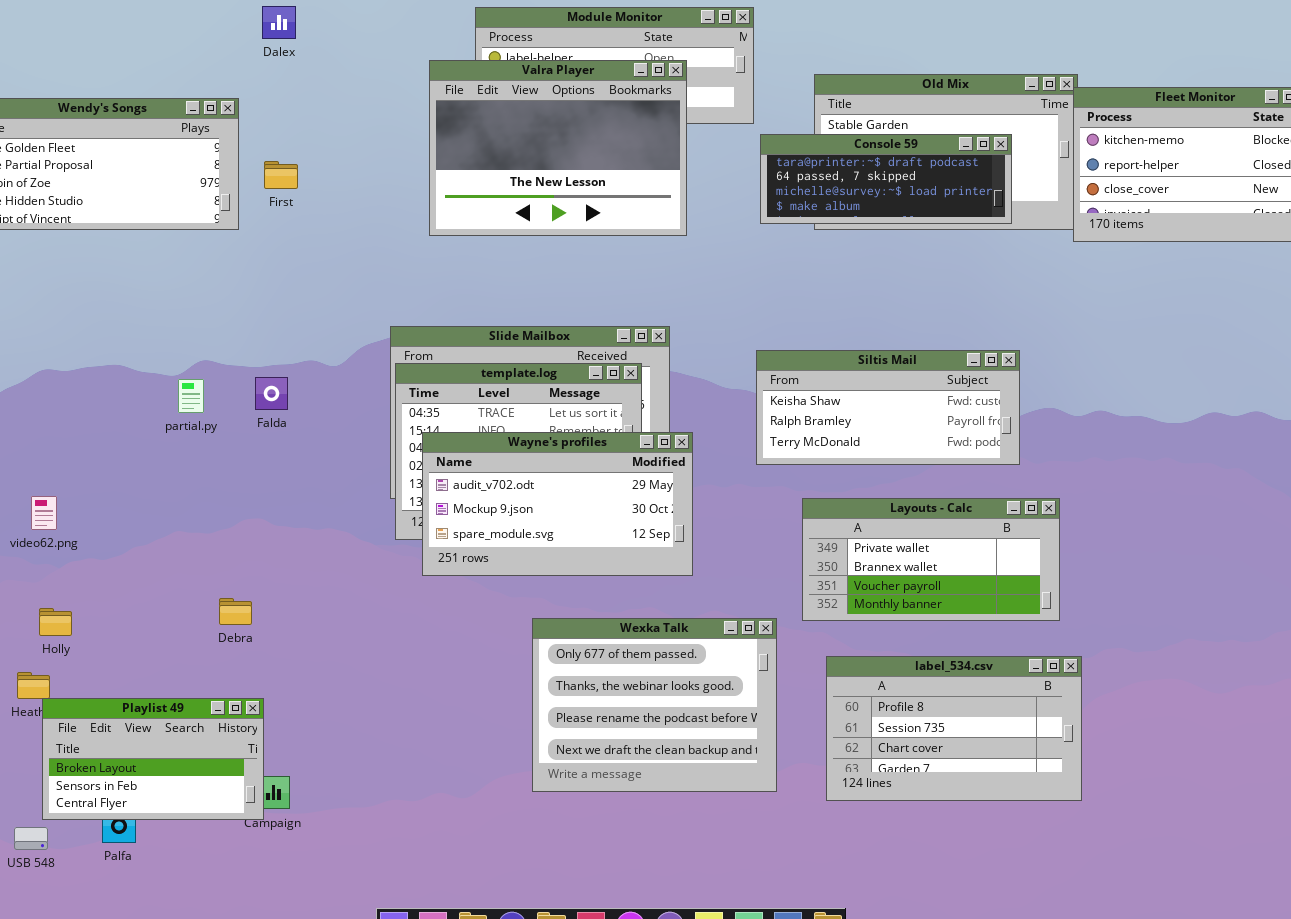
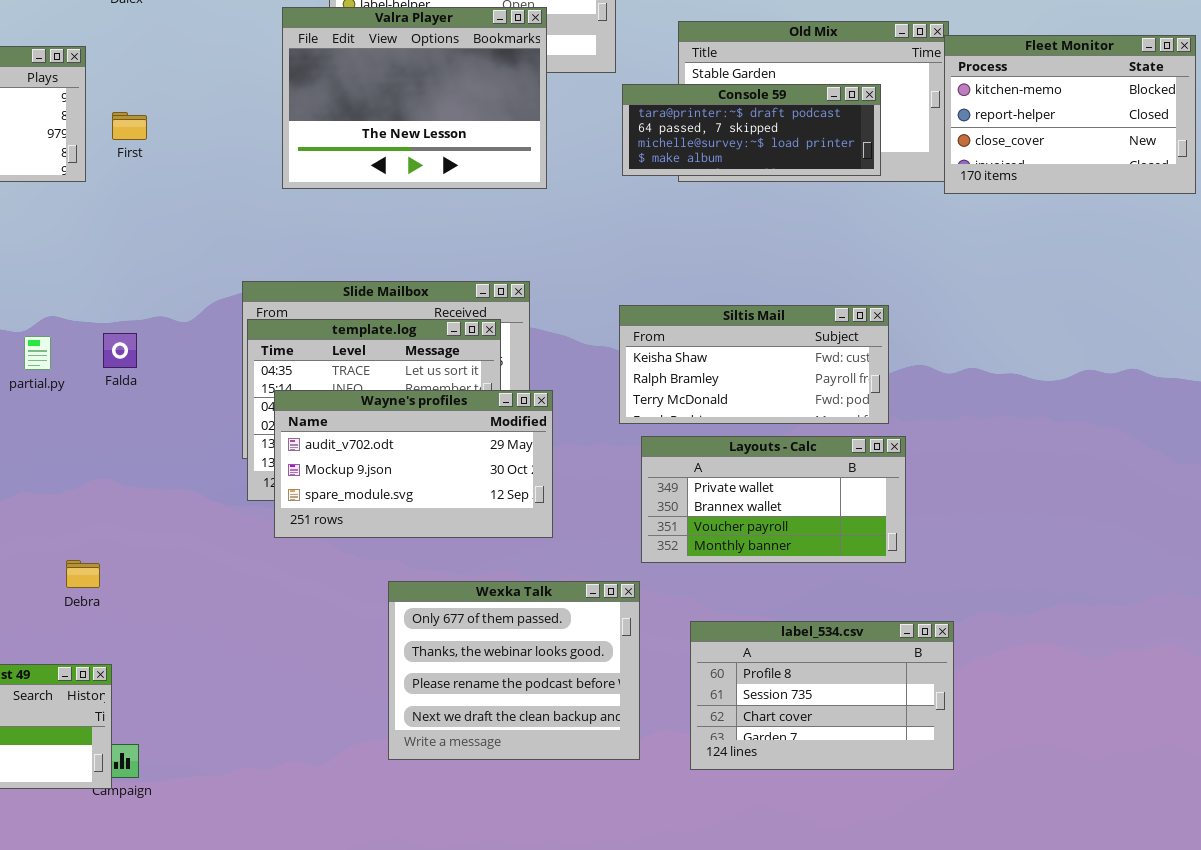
Layouts - Calc: [802,498,1060,621] -> [641,436,906,563], moved

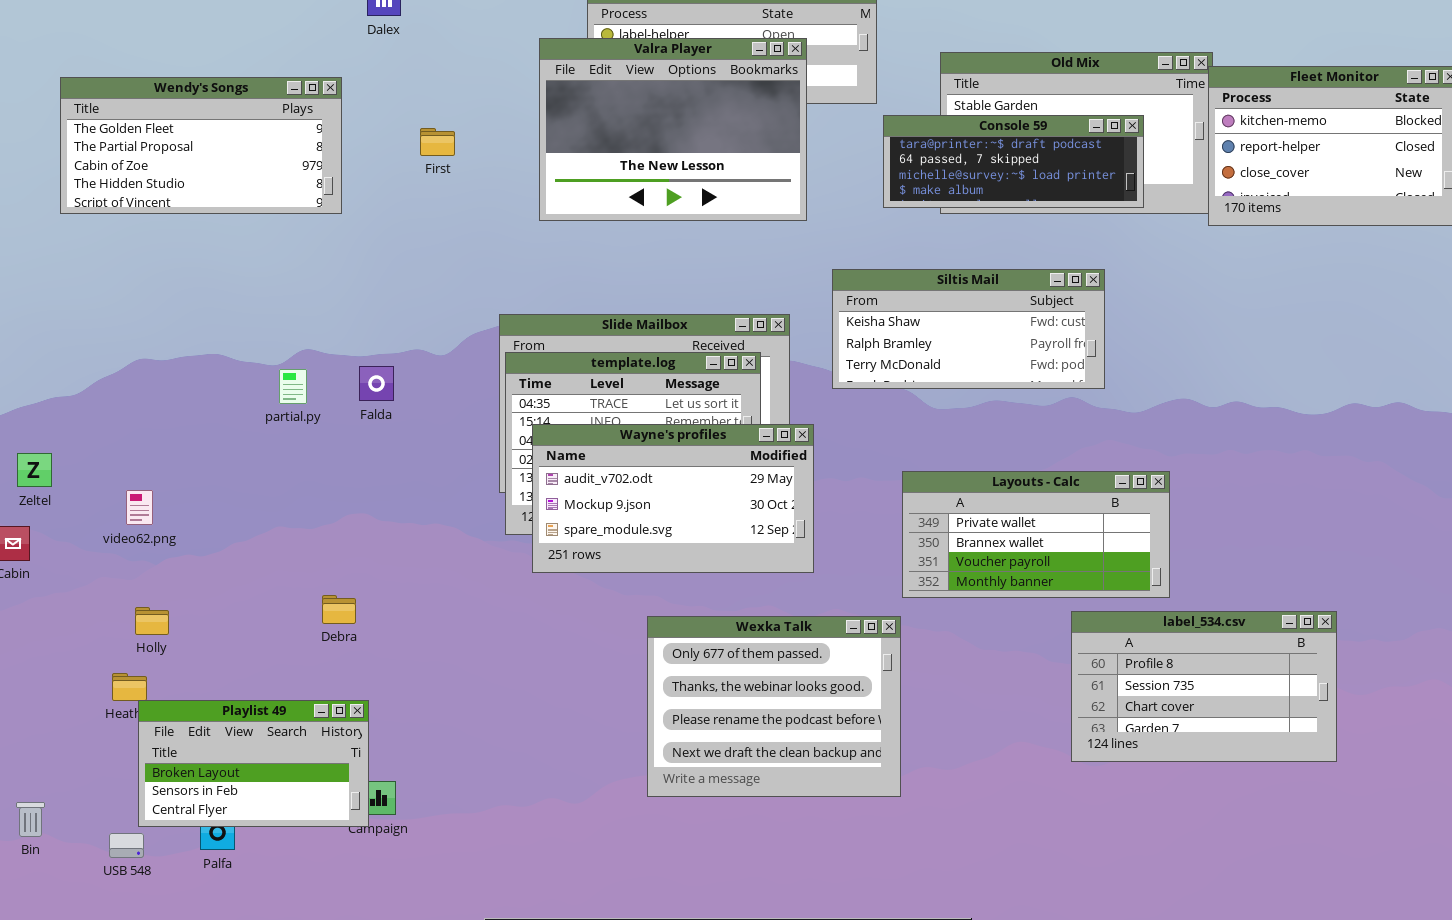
First: [112,112,147,140] -> [420,128,455,156], moved
Siltis Mail: [619,305,889,424] -> [832,269,1105,389], moved
label_534.csv: [690,621,954,770] -> [1071,611,1337,762], moved

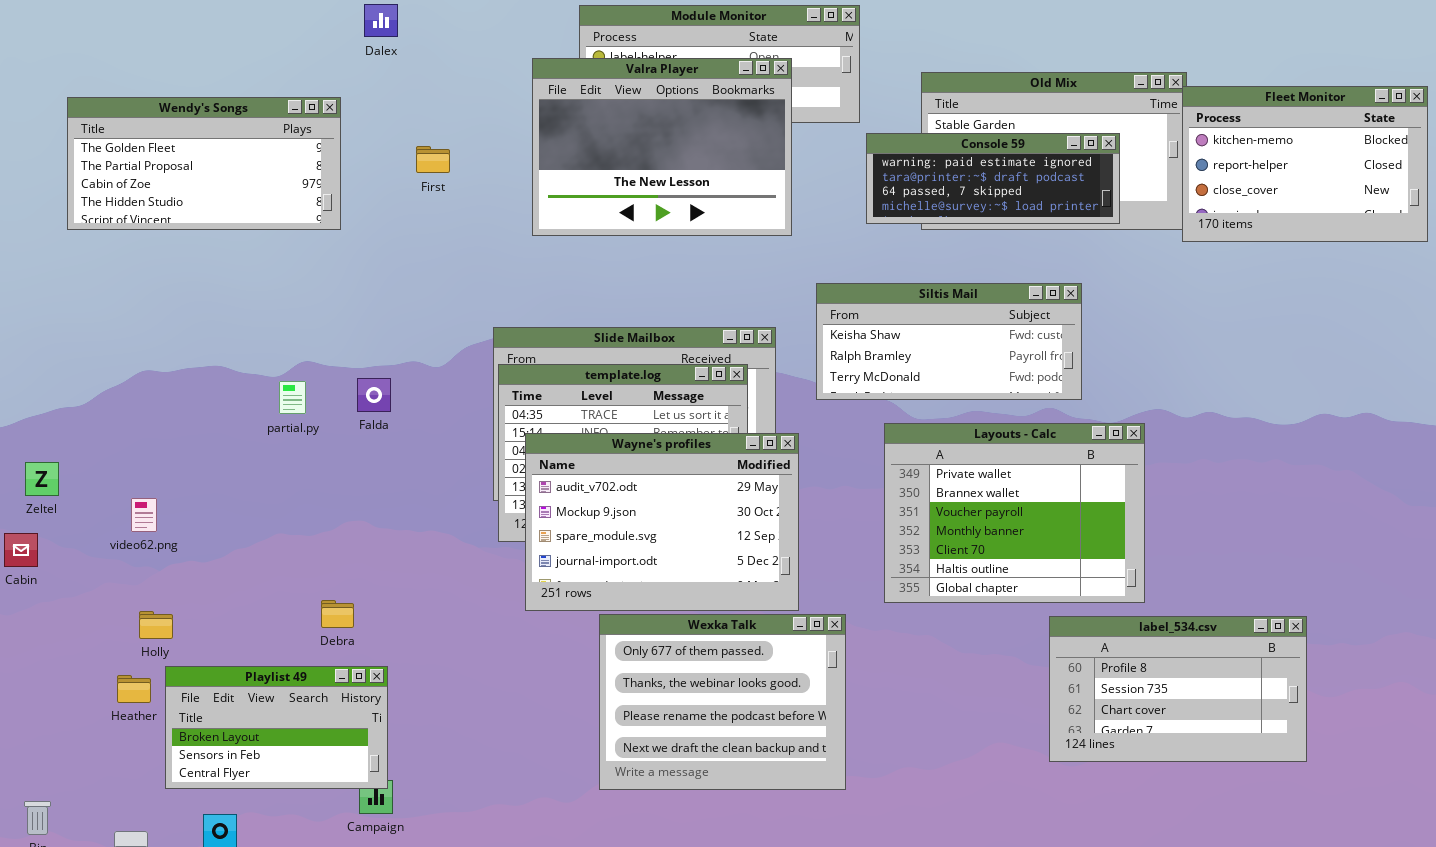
Console 59: [883,115,1144,208] -> [866,133,1120,224], scrolled up 1 row
Wayne's profiles: [532,424,814,573] -> [525,433,799,611], resized
Layouts - Calc: [902,471,1170,598] -> [884,423,1145,603], resized
Wexka Talk: [647,616,901,797] -> [599,614,846,790], moved
Playlist 49: [138,700,369,827] -> [165,666,388,789], moved

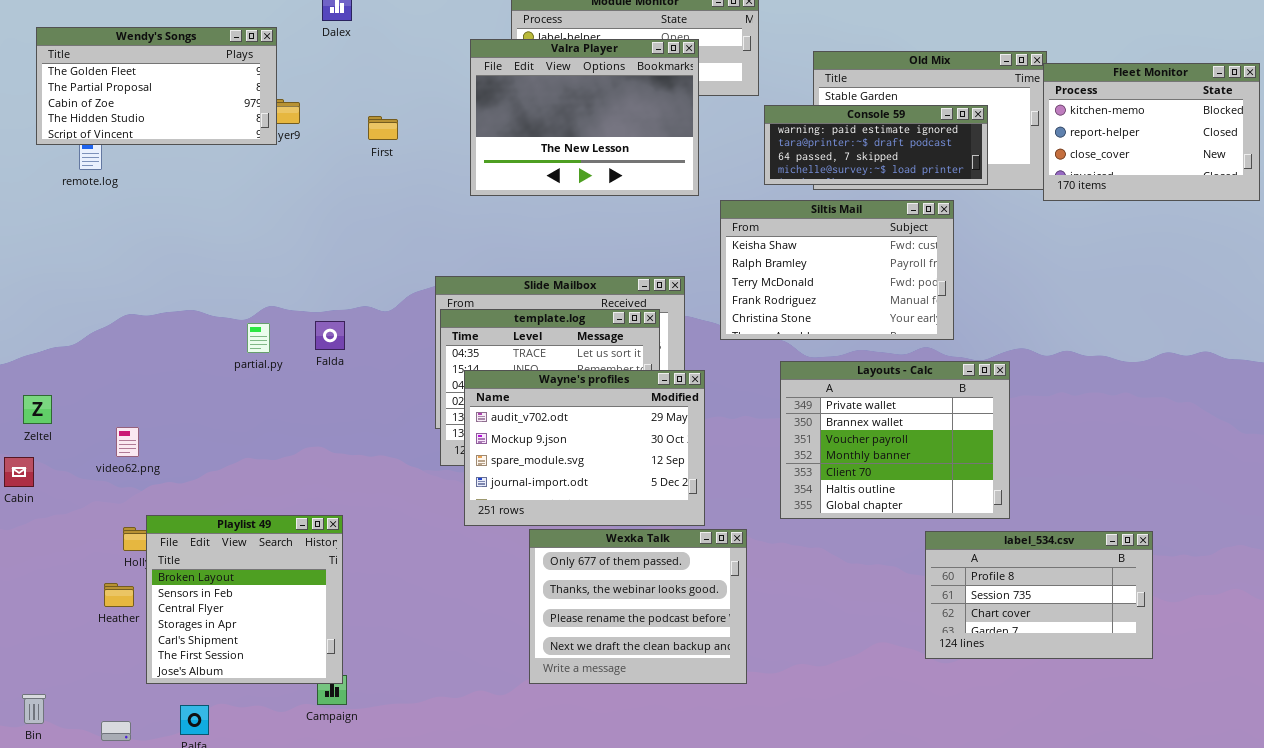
Wendy's Songs: [67,97,341,230] -> [36,27,277,145], moved
Siltis Mail: [816,283,1082,400] -> [720,200,954,340], resized
Playlist 49: [165,666,388,789] -> [146,515,343,684], resized

